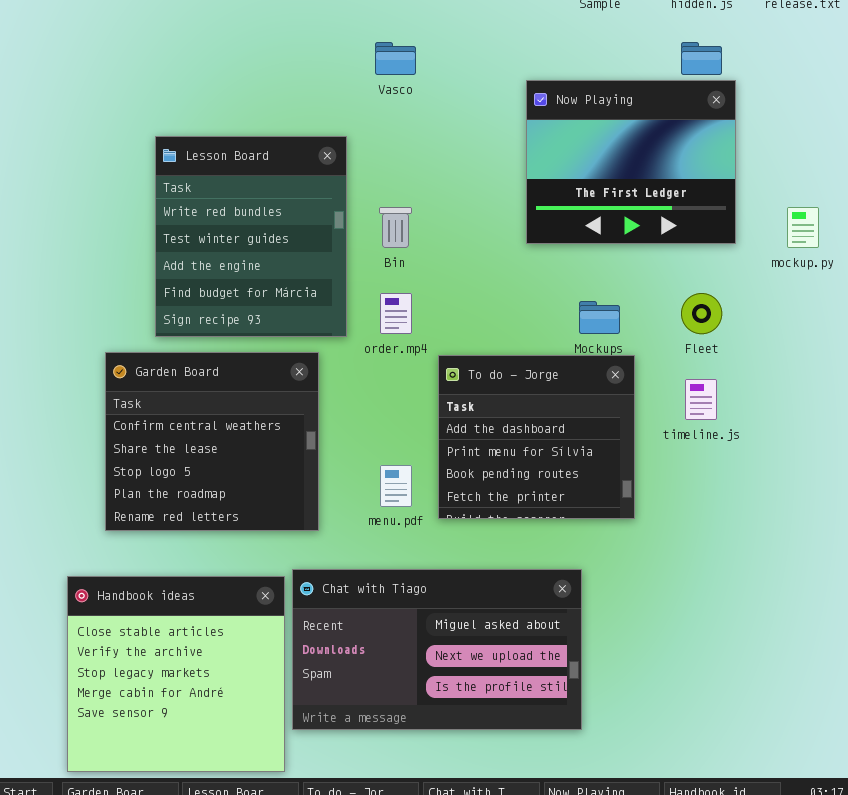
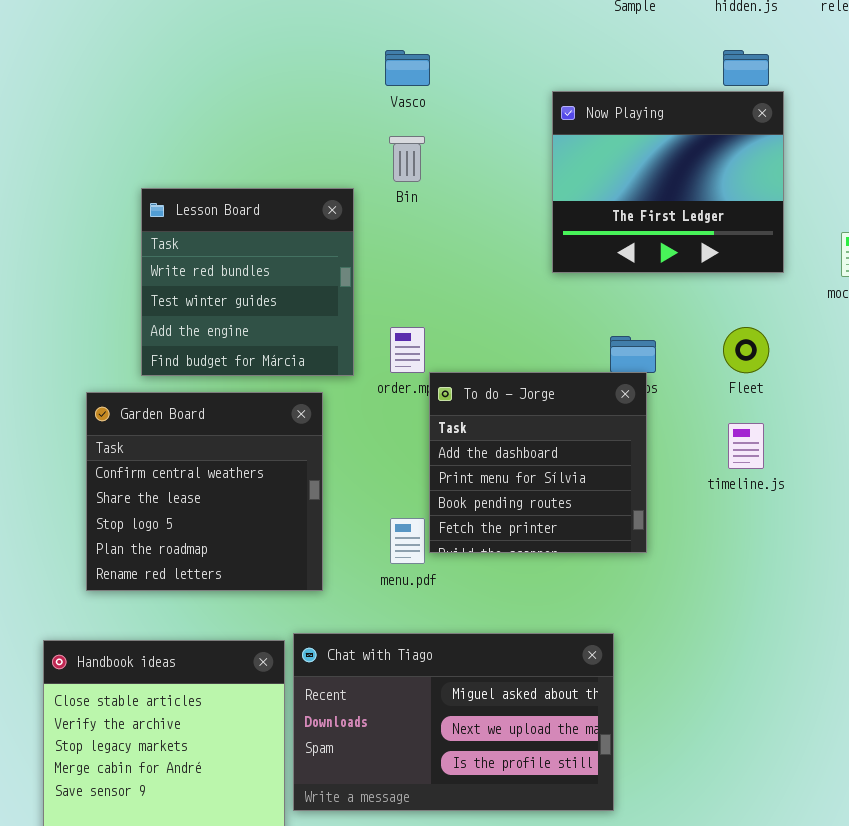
Lesson Board: [155,136,347,337] -> [141,188,354,376], resized
Bin: [379,207,412,248] -> [389,136,425,182], moved
To do - Jorge: [438,355,635,519] -> [429,372,647,553], moved

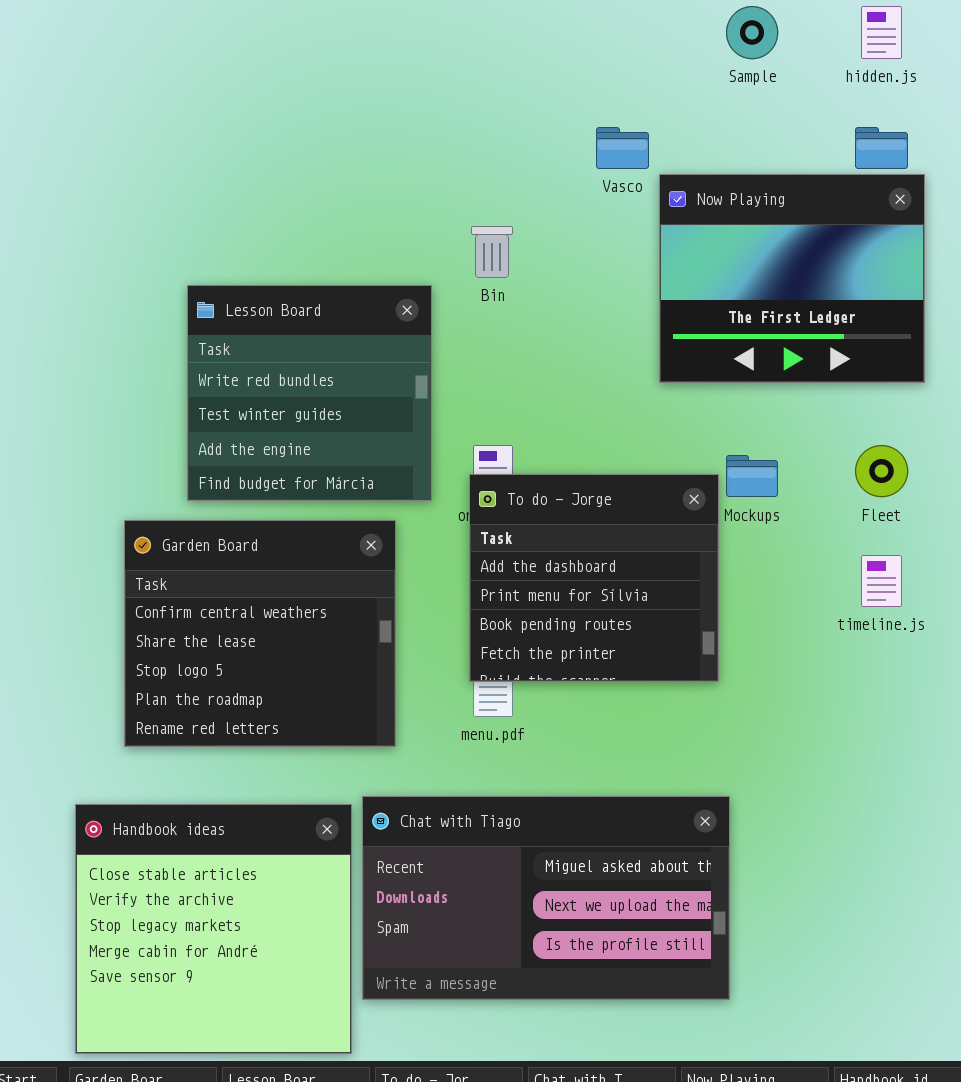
Vasco: [385,50,430,86] -> [596,127,649,169], moved
To do - Jorge: [429,372,647,553] -> [469,474,719,682], moved

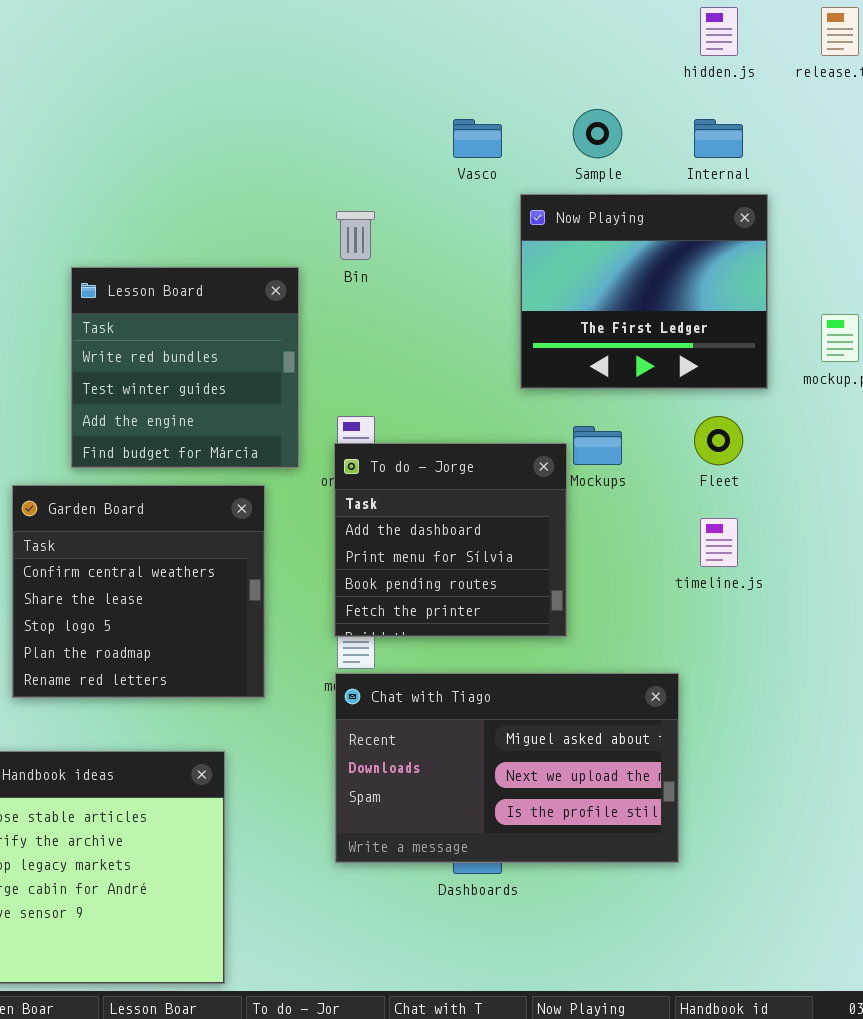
Sample: [726,6,778,59] -> [573,109,622,158], moved
Now Playing: [659,174,925,383] -> [520,194,768,389], moved
Chat with Tiago: [362,796,730,1000] -> [335,673,679,863], moved

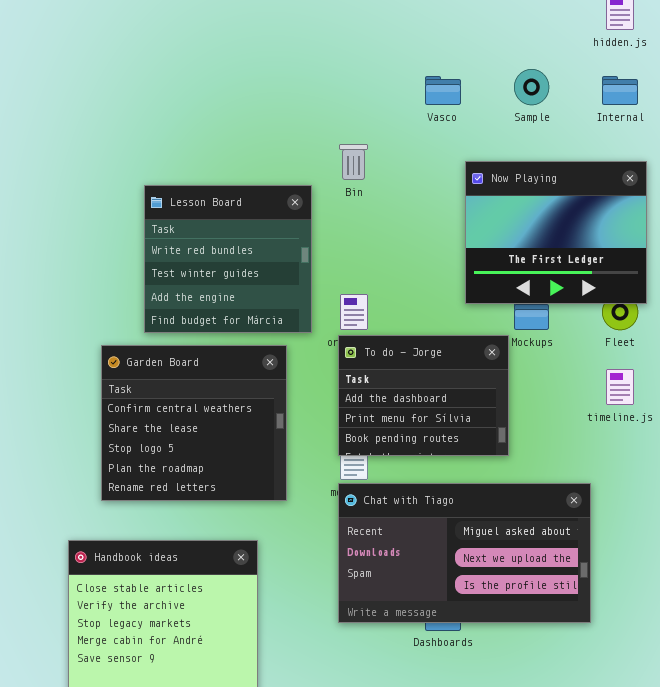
Now Playing: [520,194,768,389] -> [465,161,647,304], moved
To do - Jorge: [334,443,567,637] -> [338,335,509,456], resized

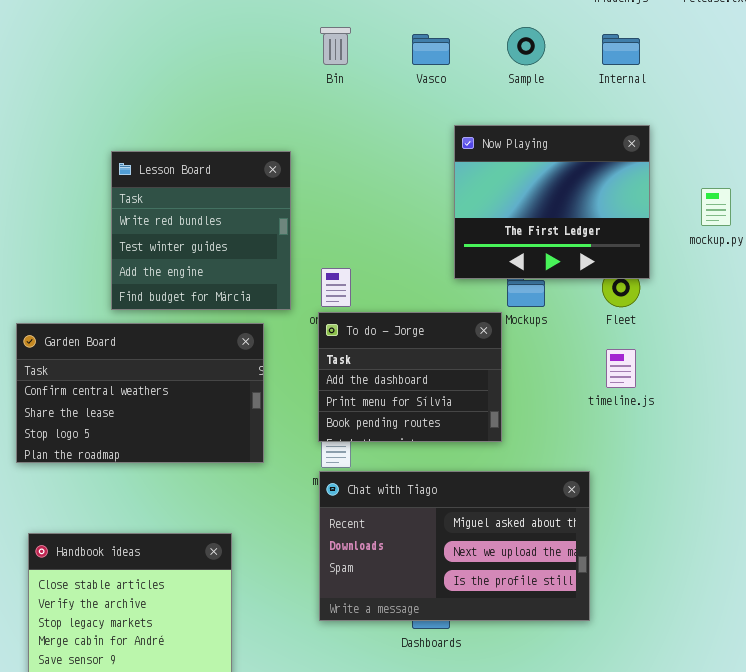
Bin: [339,144,368,180] -> [320,27,351,65], moved
Garden Board: [101,345,287,501] -> [16,323,264,463], resized

